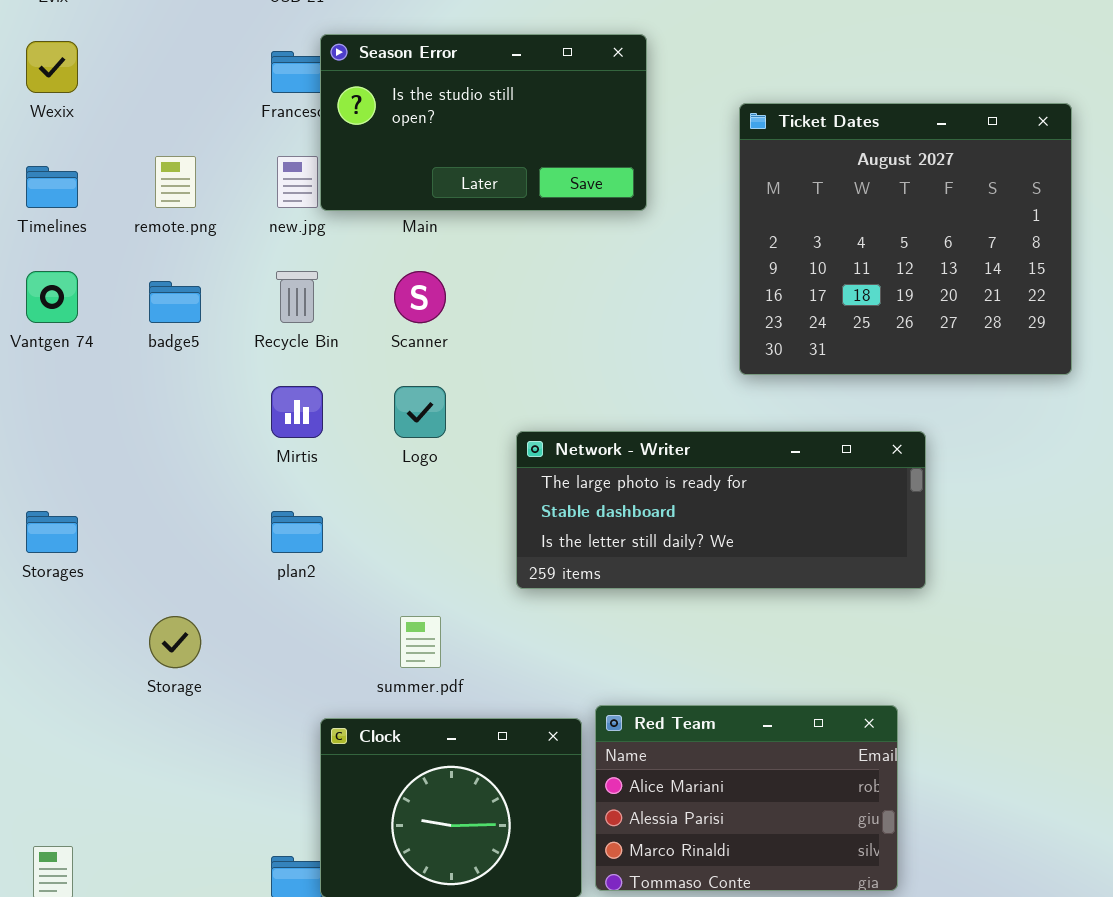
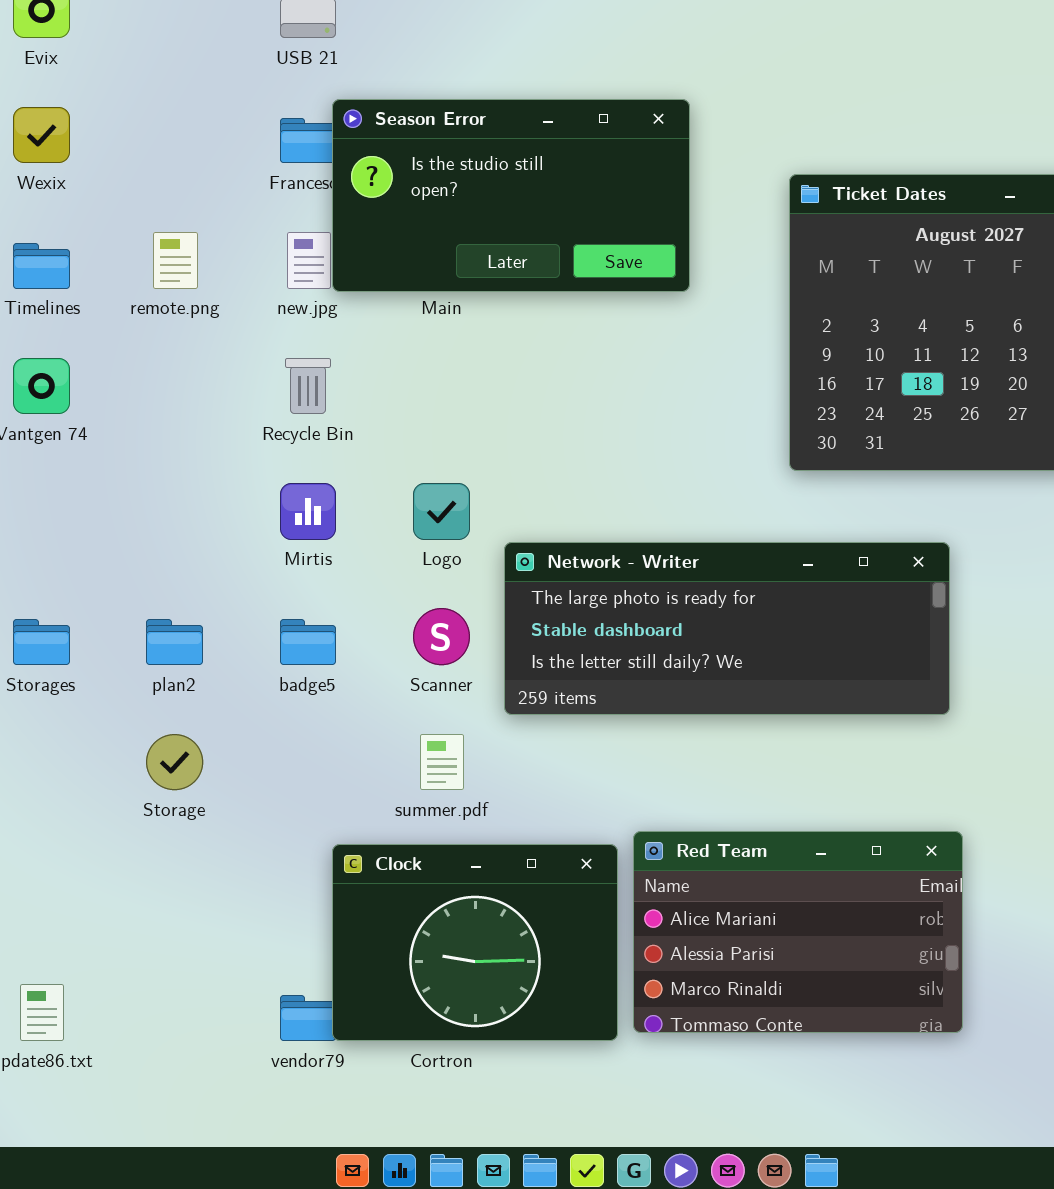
Scanner: [394,271,446,323] -> [413,608,470,665], moved
badge5: [149,281,201,323] -> [280,619,336,665], moved
Network - Writer: [516,431,926,589] -> [504,542,950,715], moved
plan2: [271,511,323,553] -> [146,619,203,665], moved

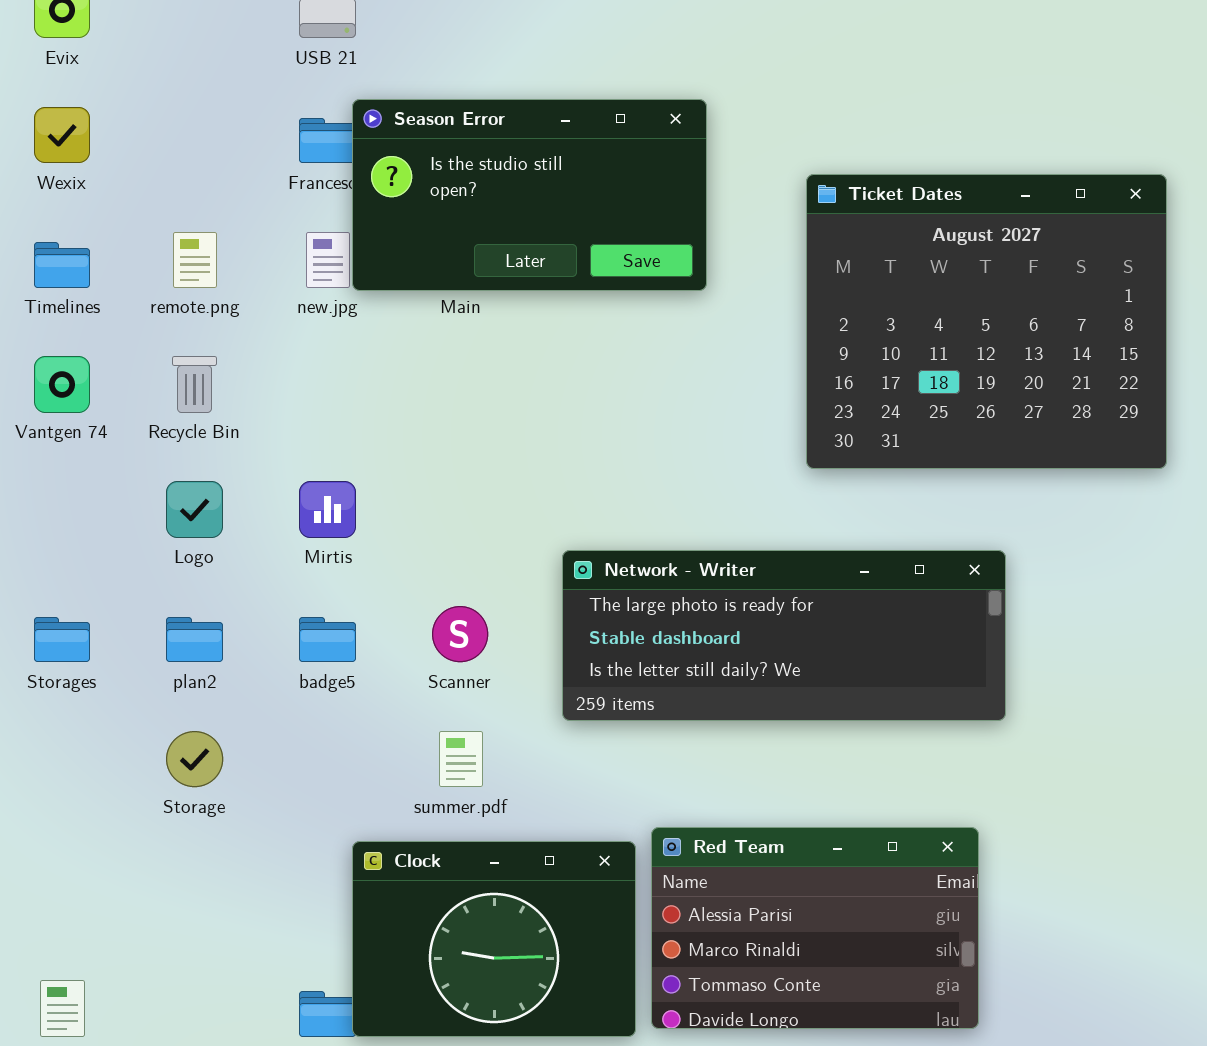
Recycle Bin: [285,358,331,414] -> [172,356,217,413], moved
Logo: [413,483,470,540] -> [166,481,223,538], moved
Network - Writer: [504,542,950,715] -> [562,550,1006,721], moved
Red Team: [633,831,963,1033] -> [651,827,979,1029], scrolled down 1 row

